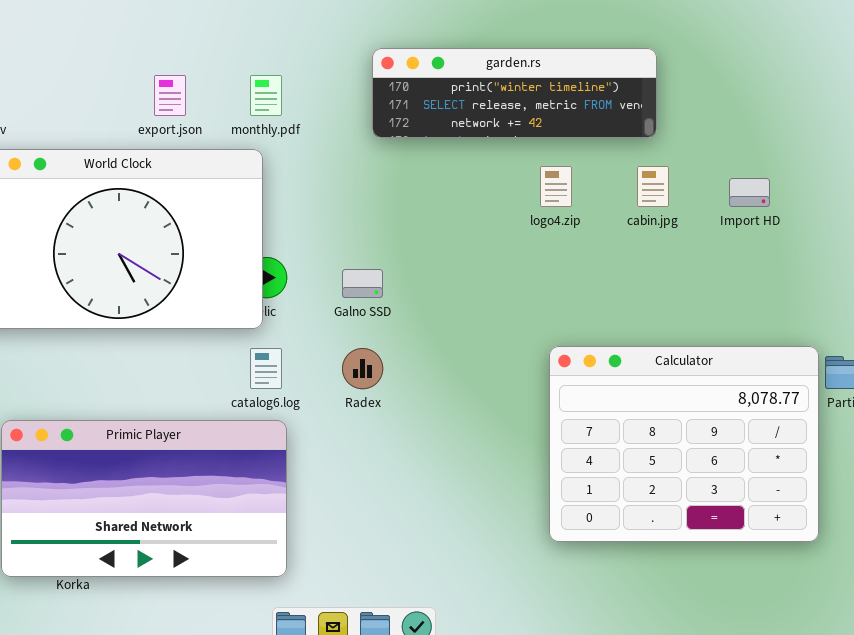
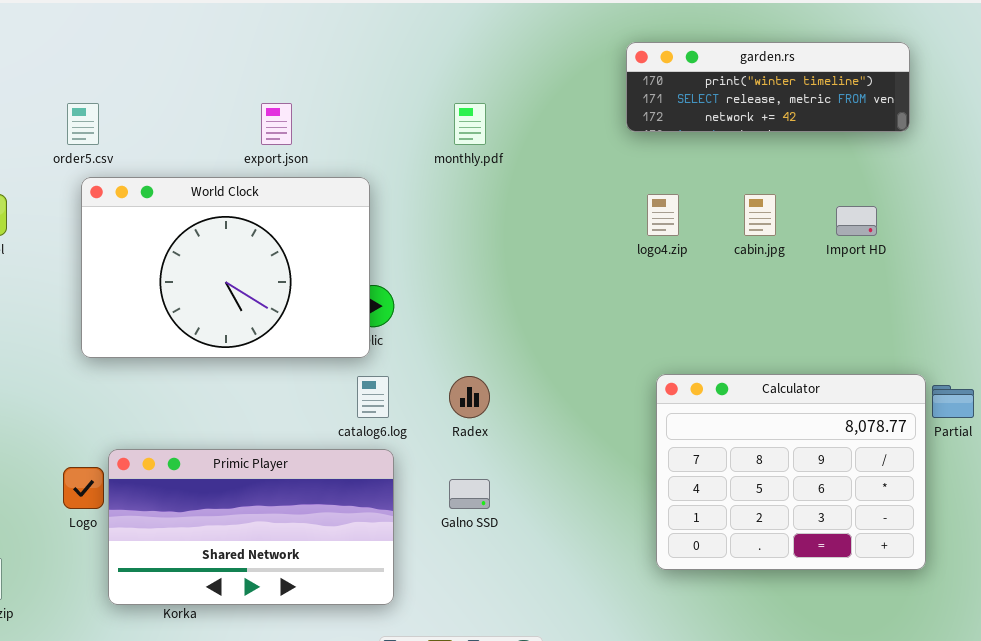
garden.rs: [372,48,657,138] -> [626,42,910,132], moved
monthly.pdf: [250,75,282,116] -> [454,103,486,145], moved
Galno SSD: [342,269,383,298] -> [449,479,490,509], moved

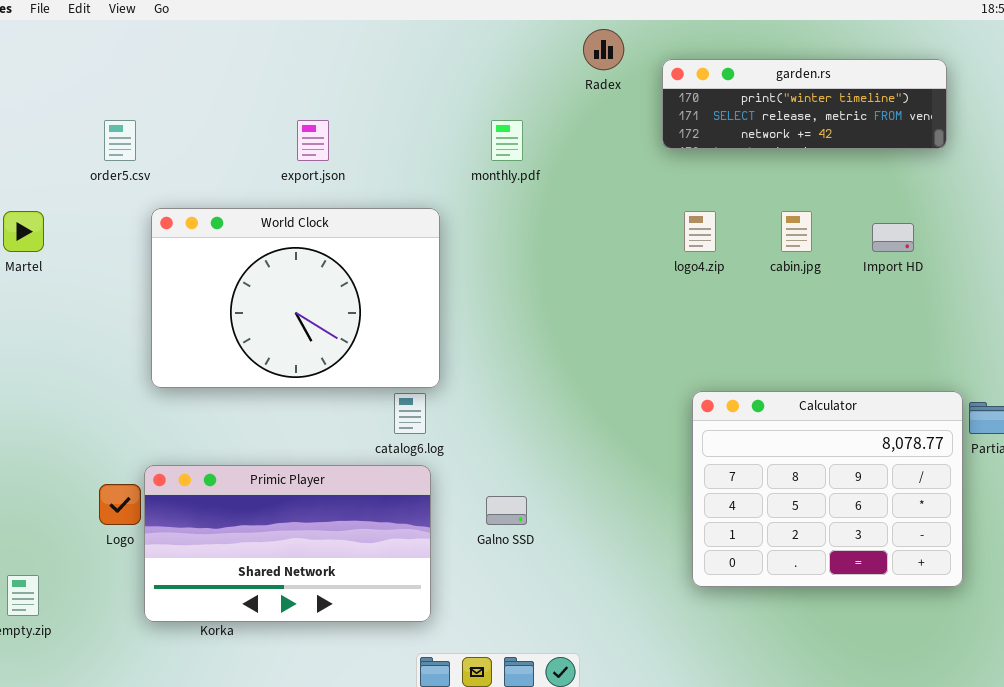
World Clock: [81,177,370,358] -> [151,208,440,388], moved
Radex: [449,376,490,418] -> [583,29,624,70], moved

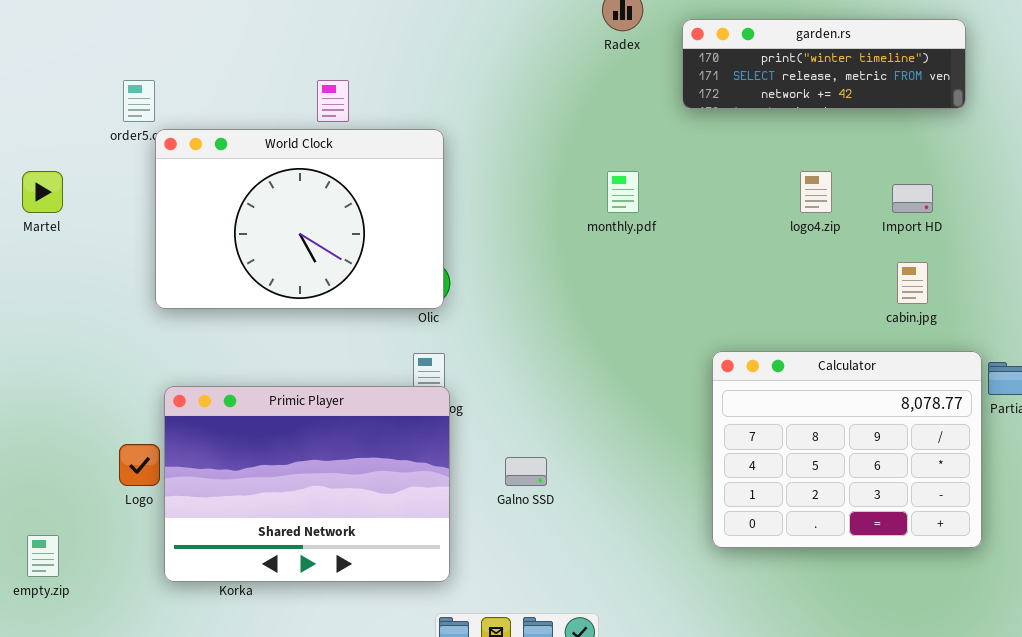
monthly.pdf: [491,120,523,161] -> [607,171,639,213], moved
World Clock: [151,208,440,388] -> [155,129,444,309], moved
logo4.zip: [684,211,716,252] -> [800,171,832,213], moved
cabin.jpg: [781,211,812,252] -> [897,262,928,304], moved
Primic Player: [144,465,431,622] -> [164,386,450,582], resized

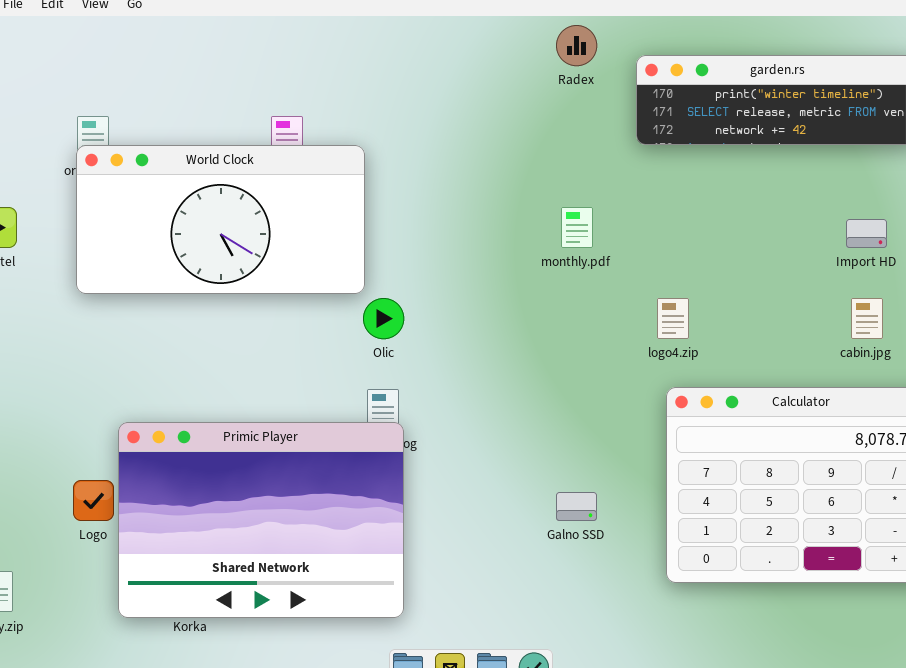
World Clock: [155,129,444,309] -> [76,145,365,294], moved, resized
logo4.zip: [800,171,832,213] -> [657,298,689,339], moved
Galno SSD: [505,457,547,486] -> [556,492,597,521], moved

